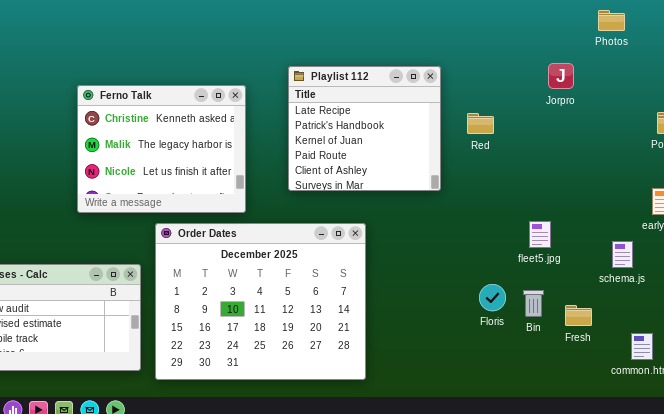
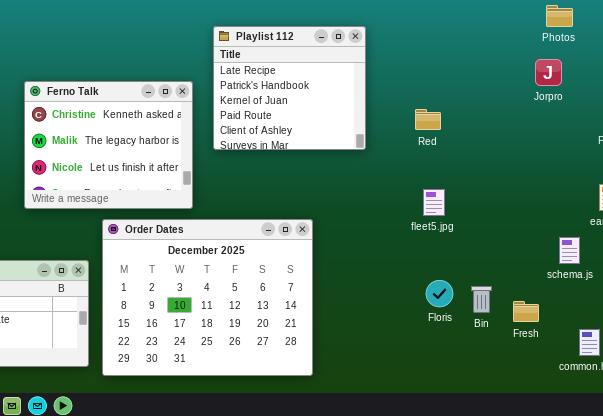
Jorpro: [548,63,574,89] -> [535,59,562,86], moved
Playlist 112: [288,66,441,191] -> [213,26,366,150], moved
fleet5.jpg: [529,221,551,248] -> [423,189,445,216], moved

